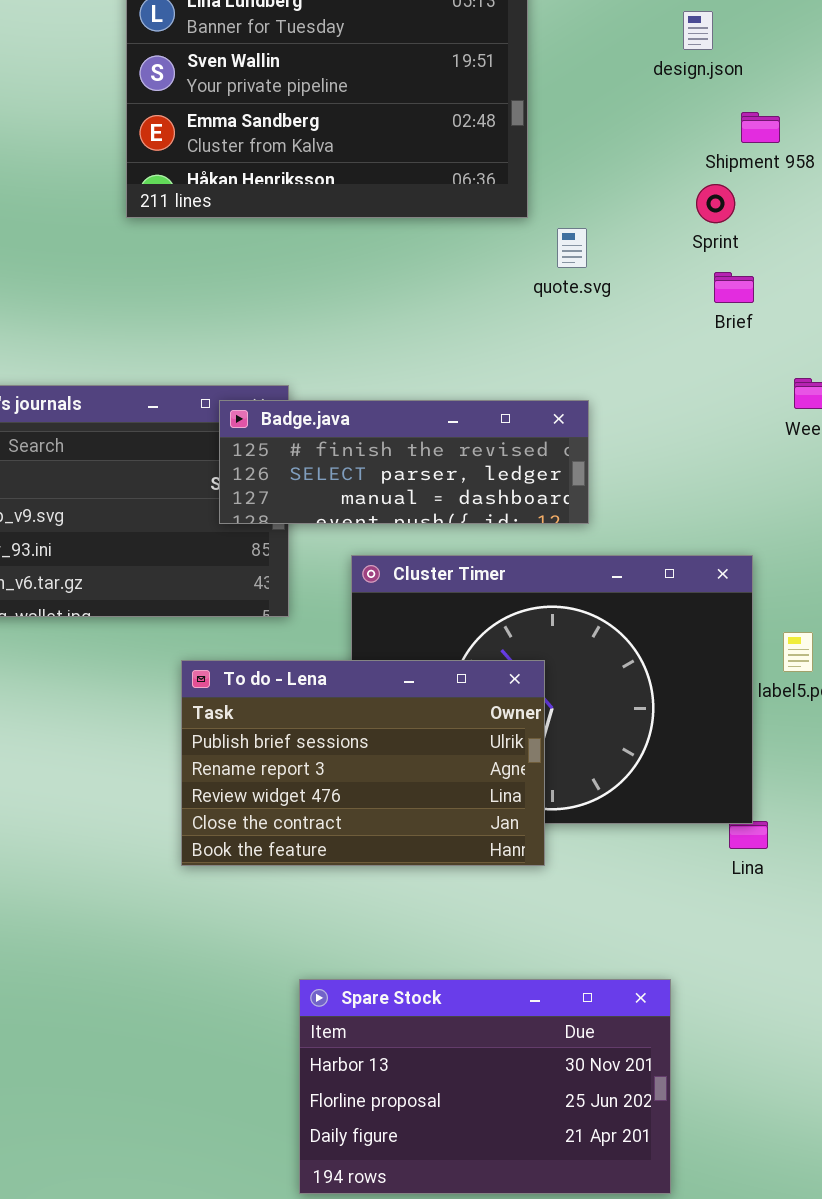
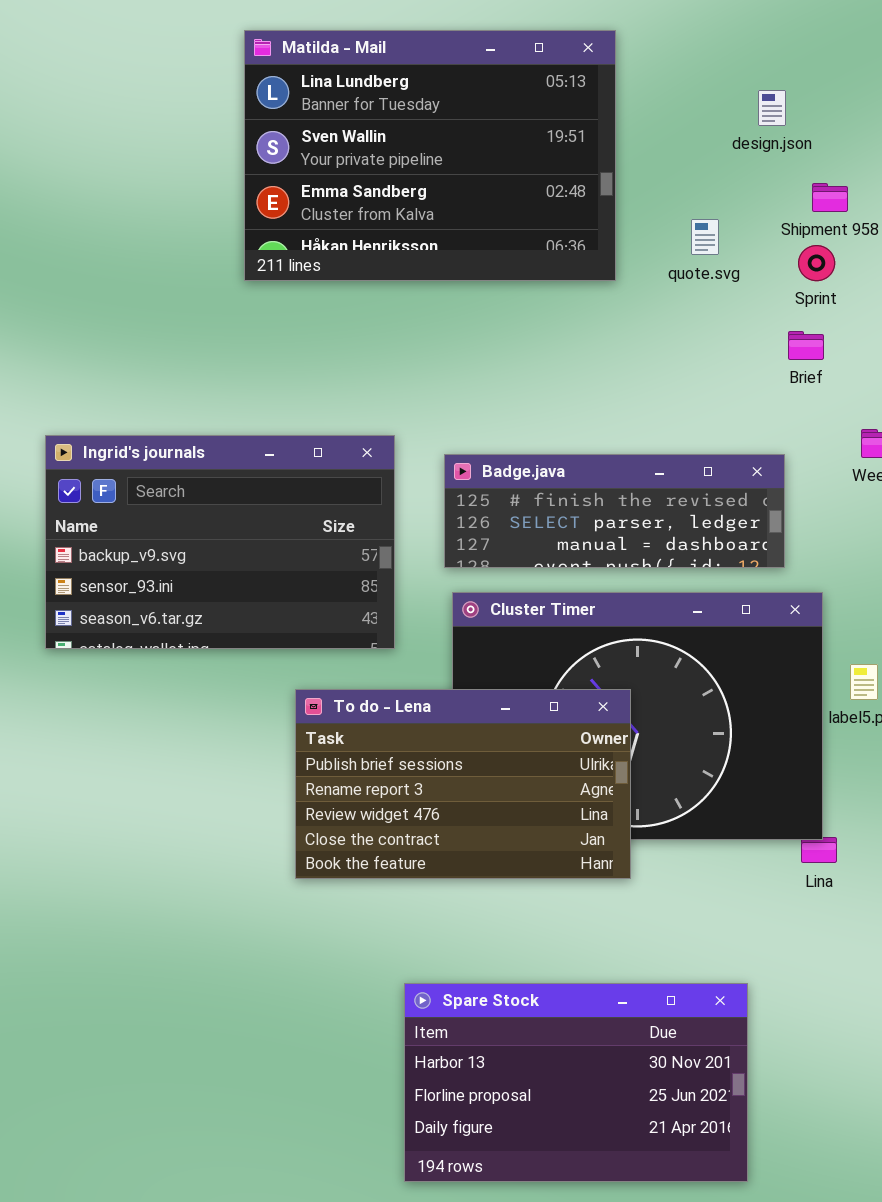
Sprint: [696,184,735,223] -> [798,245,835,281], moved
quote.svg: [557,228,587,268] -> [691,219,719,255], moved
Badge.java: [219,400,589,524] -> [444,454,785,568], moved

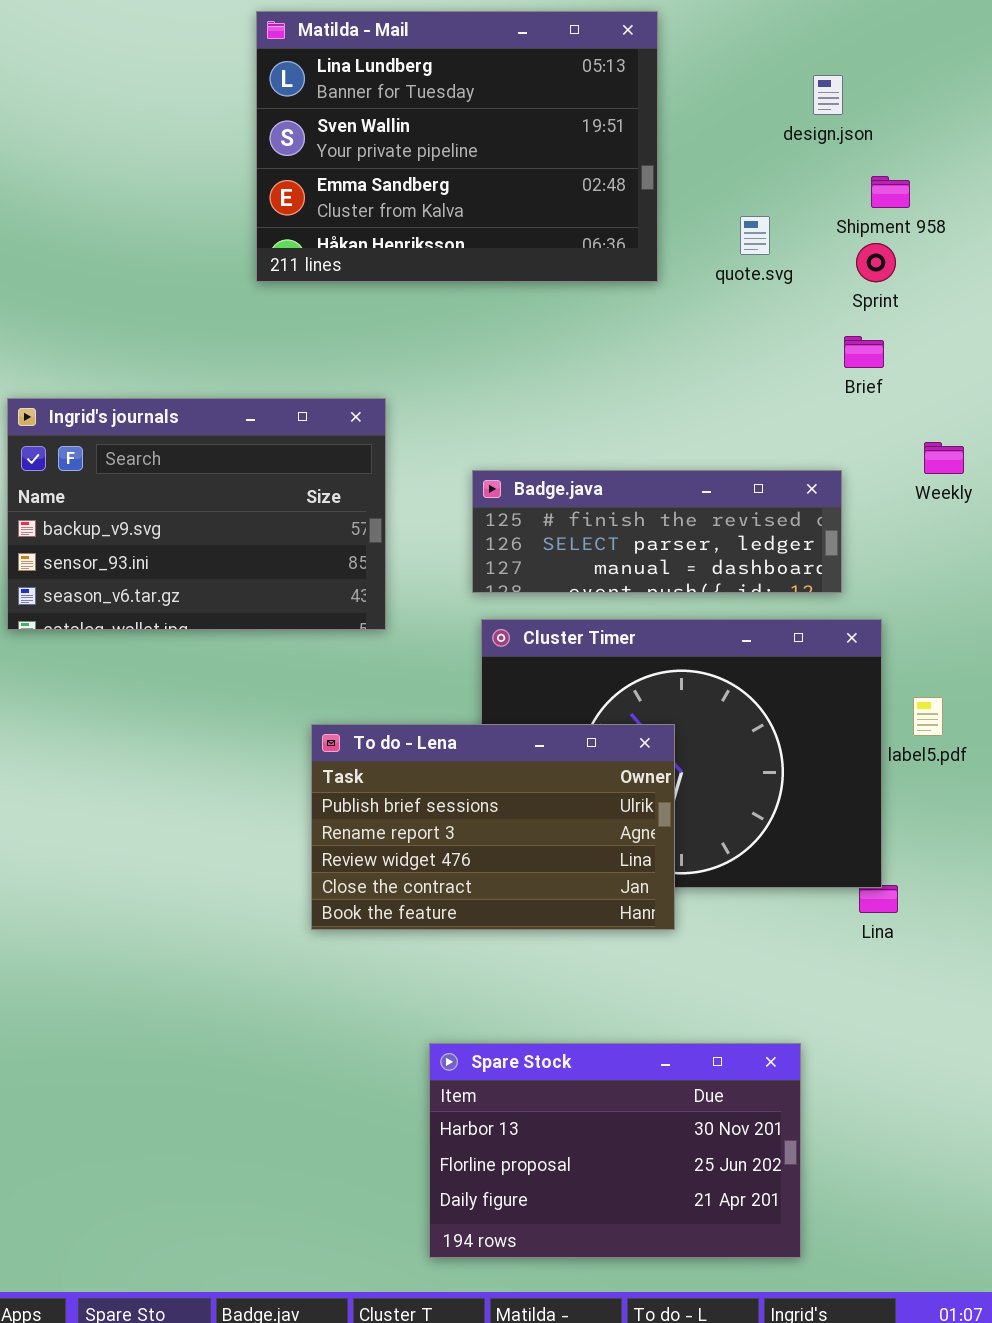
Ingrid's journals: [45,435,395,649] -> [7,398,386,630], moved

